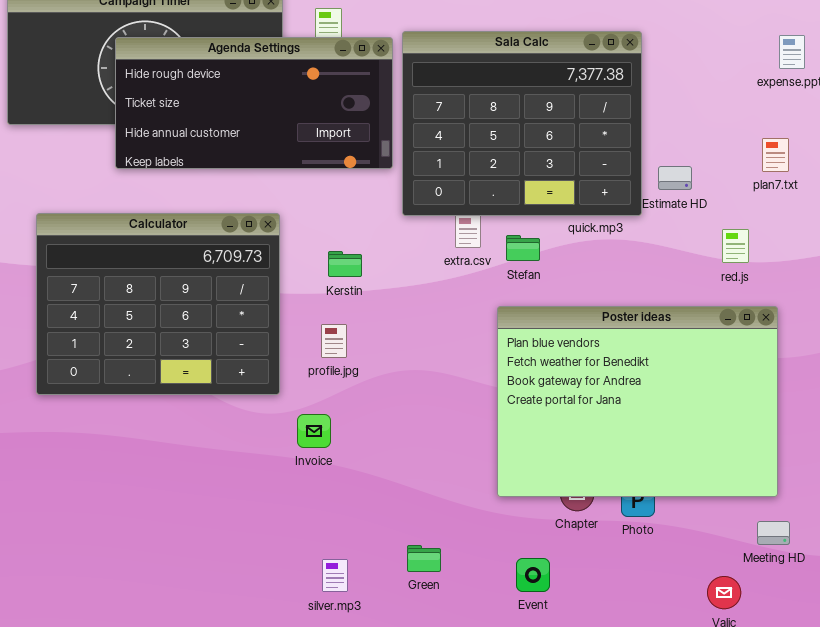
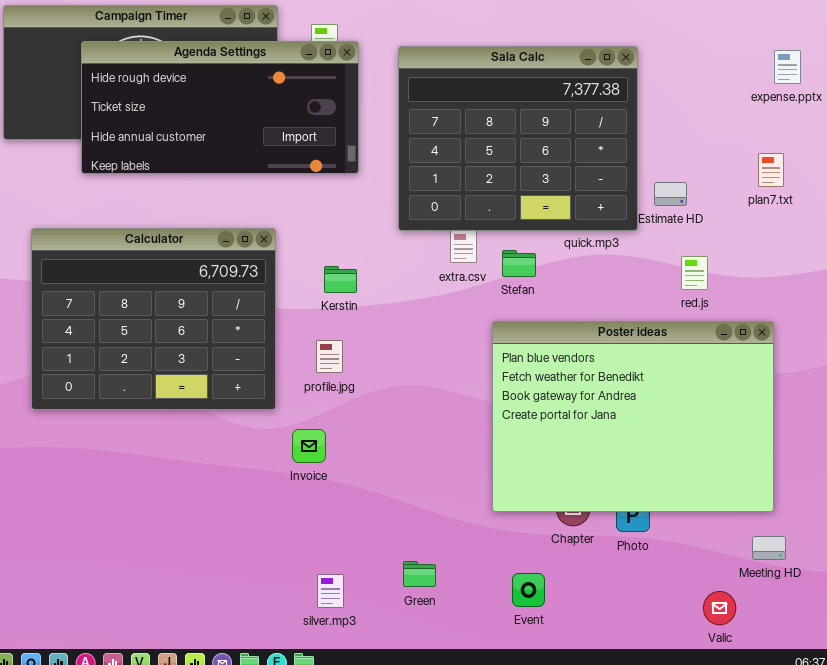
Agenda Settings: [115,37,393,169] -> [81,41,359,174], moved
red.js: [722,229,749,263] -> [681,256,708,290], moved

